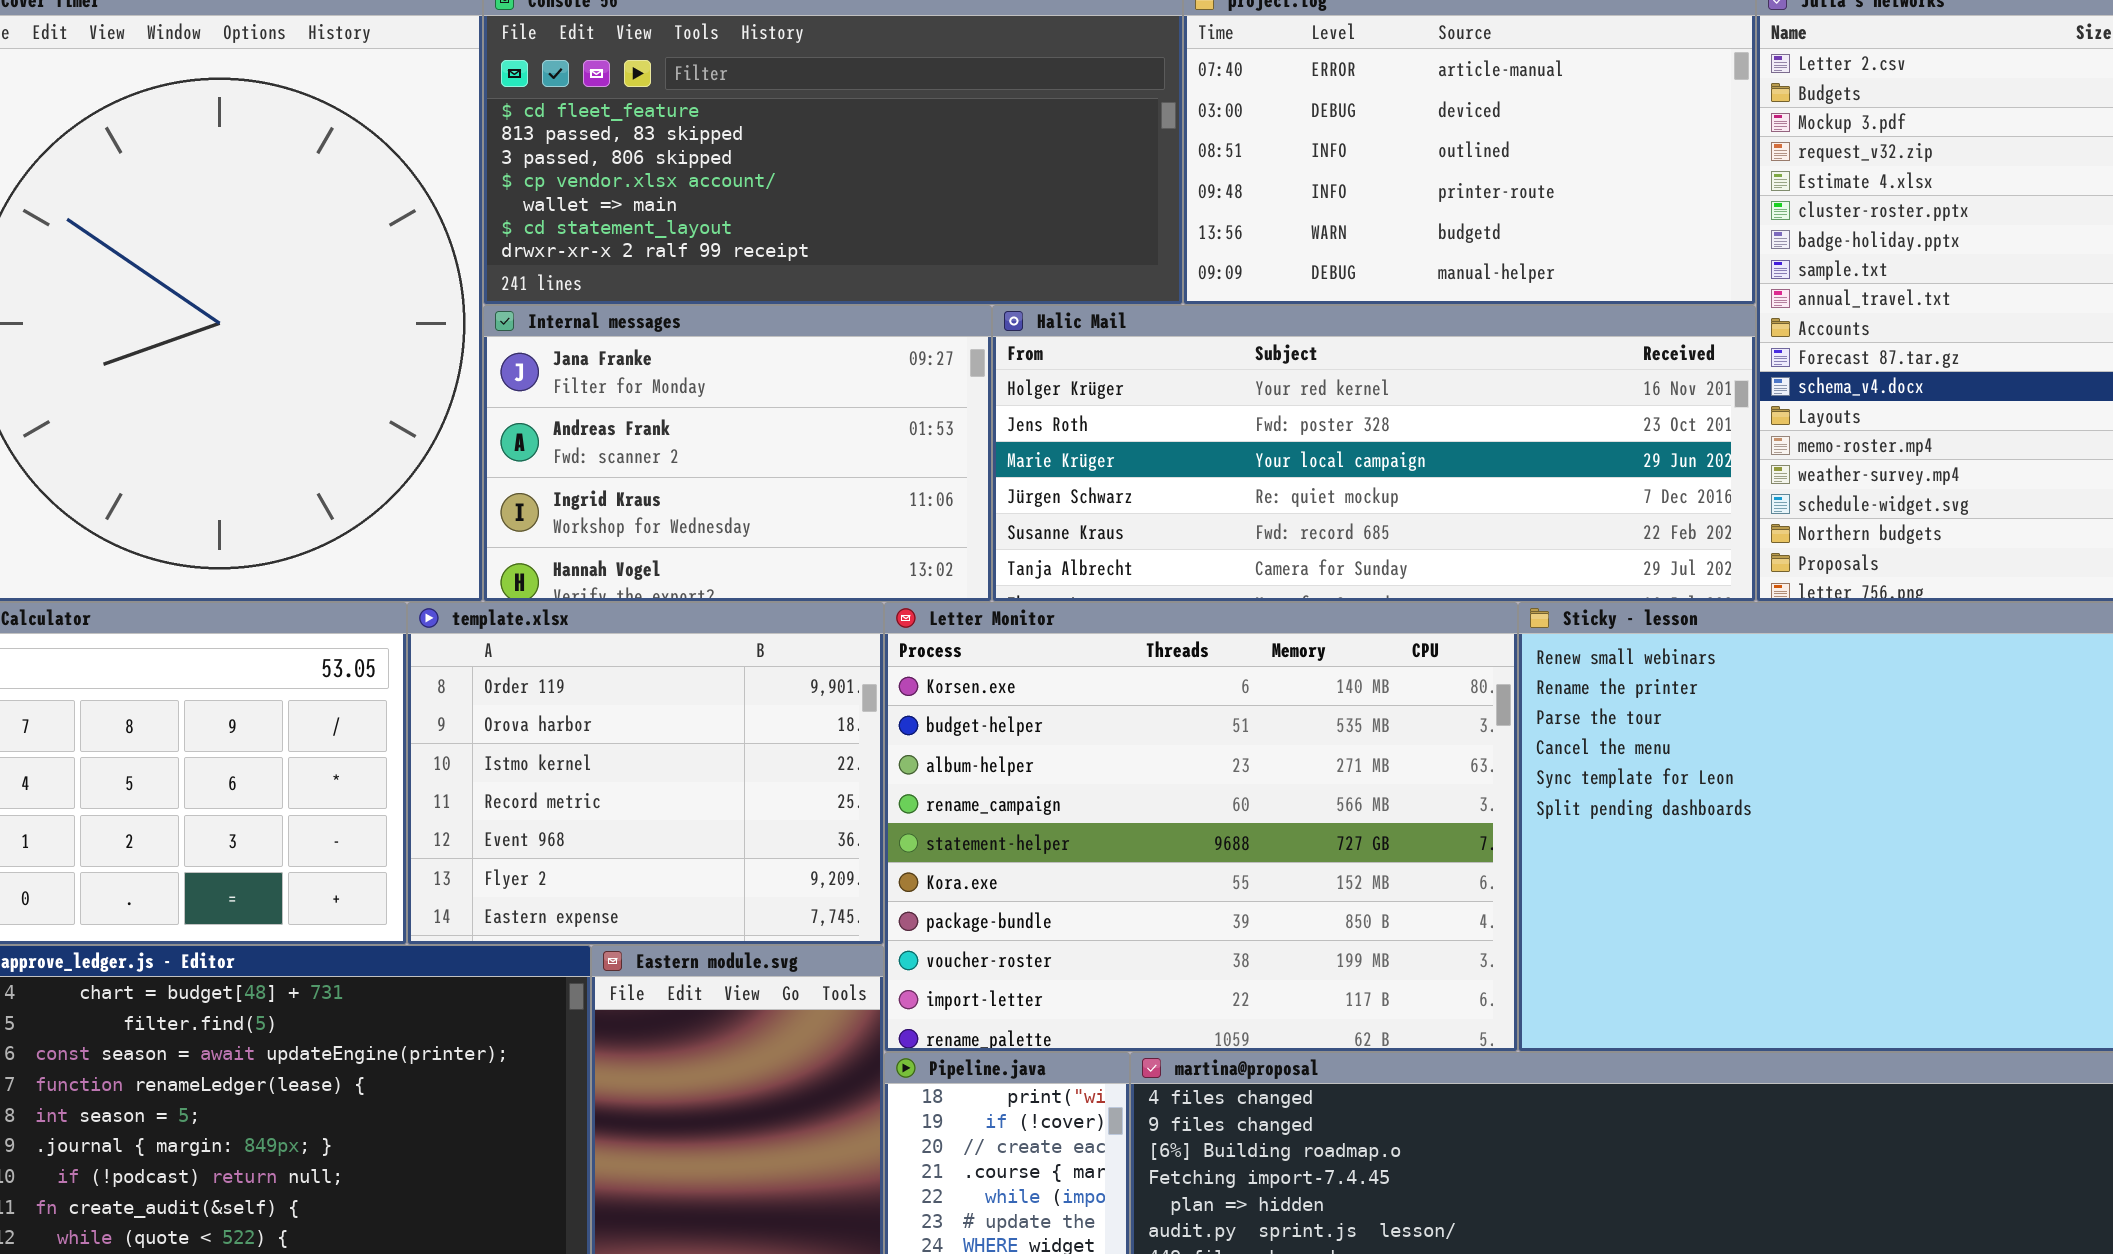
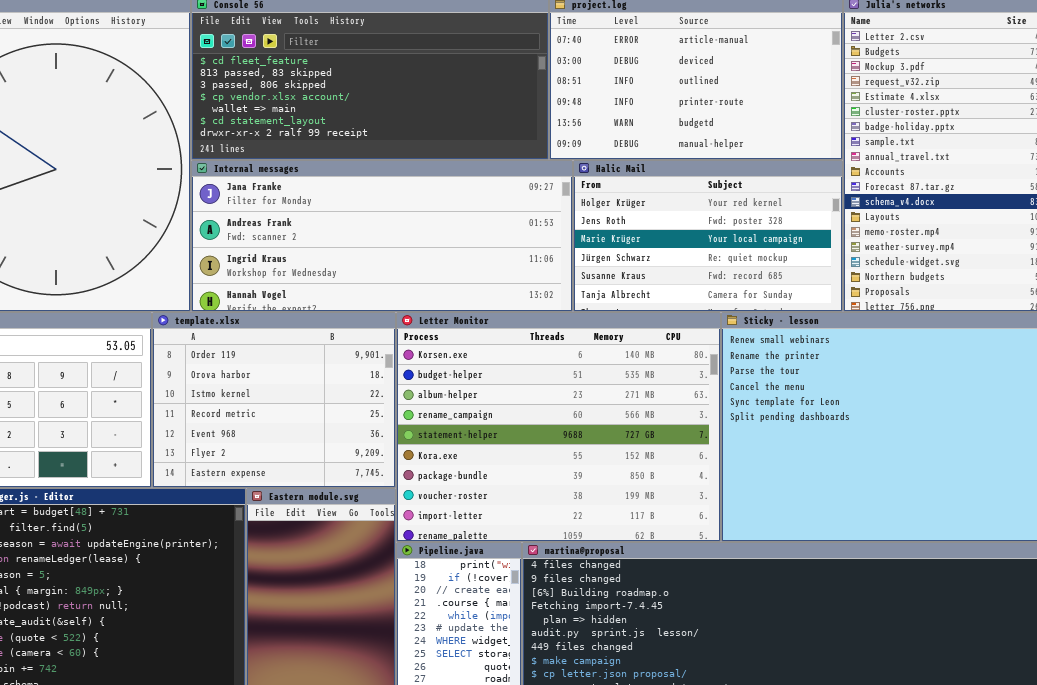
Internal messages: [483,305,992,602] -> [191,160,573,312], resized
Halic Mail: [992,305,1756,602] -> [573,160,843,312], resized

